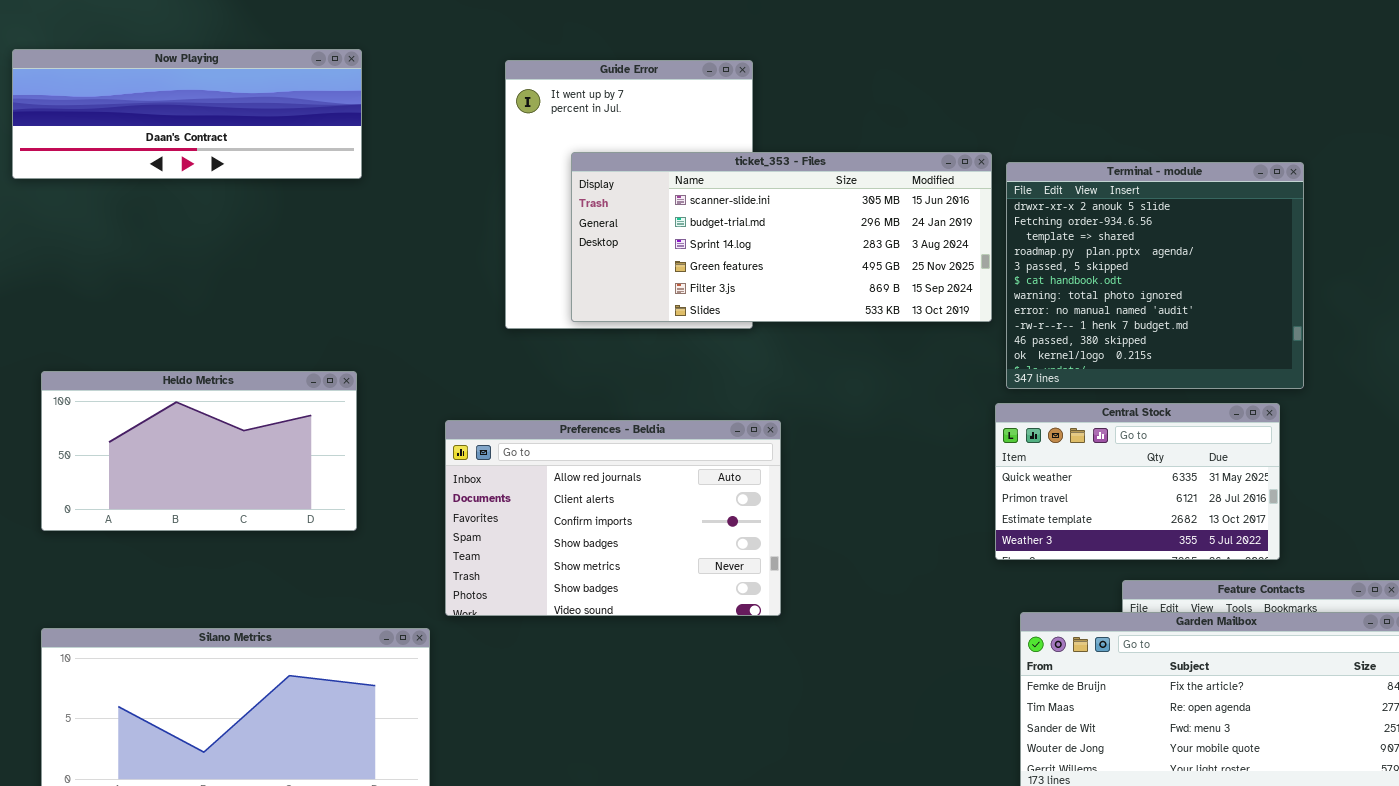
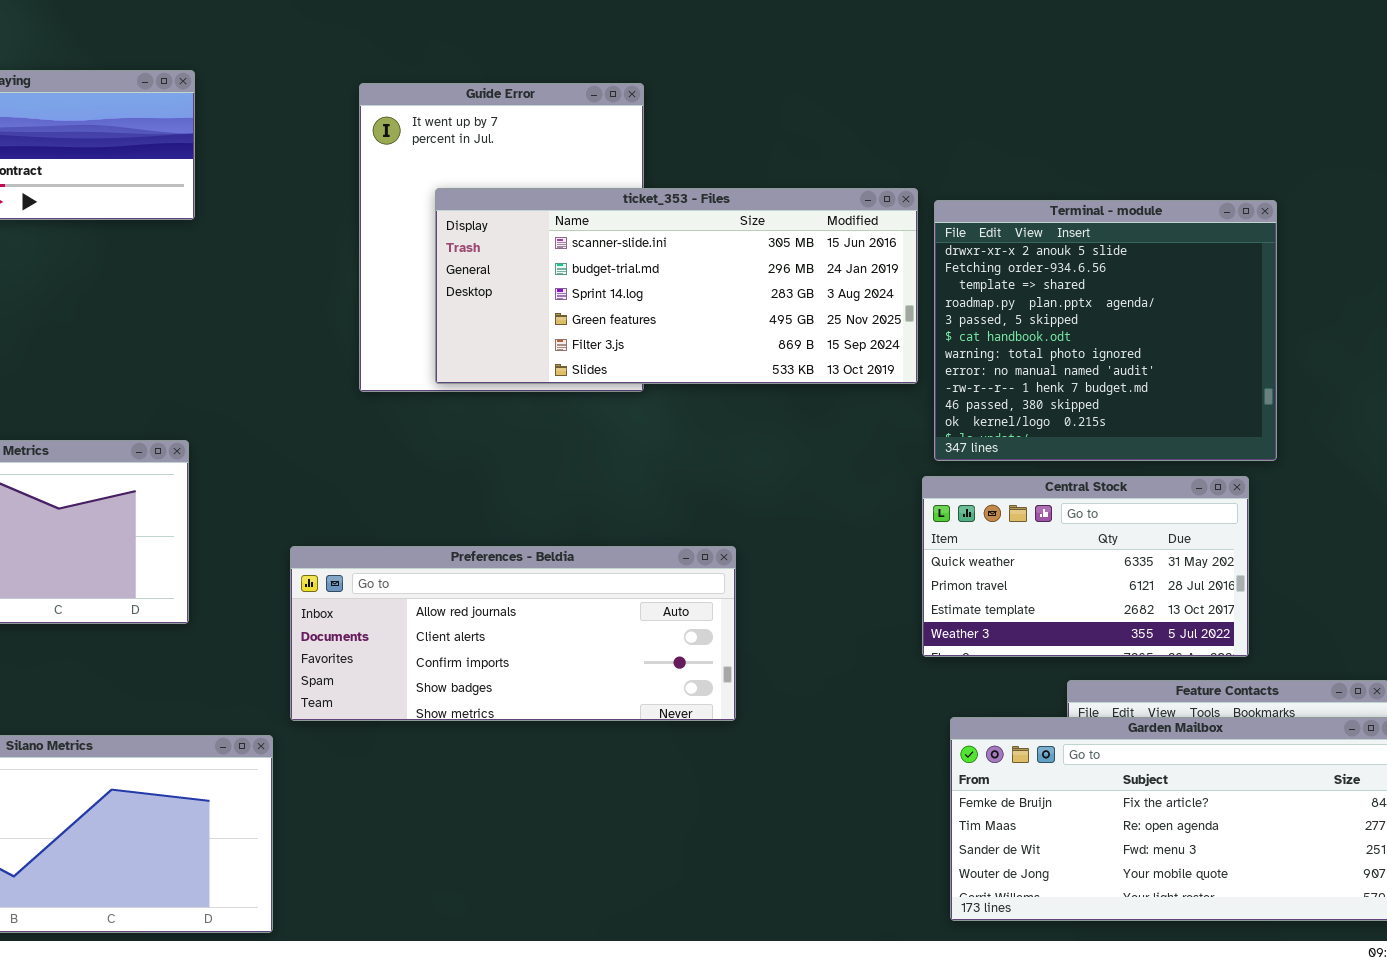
Preferences - Beldia: [445,420,781,616] -> [290,546,736,721], resized

